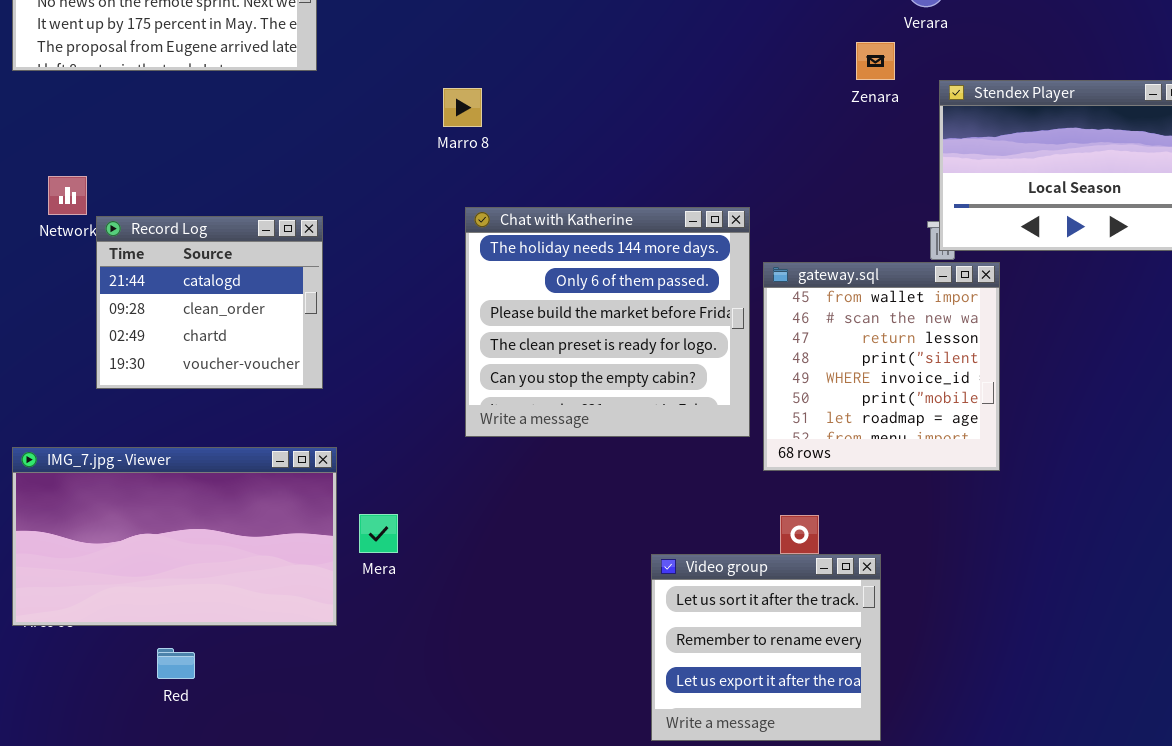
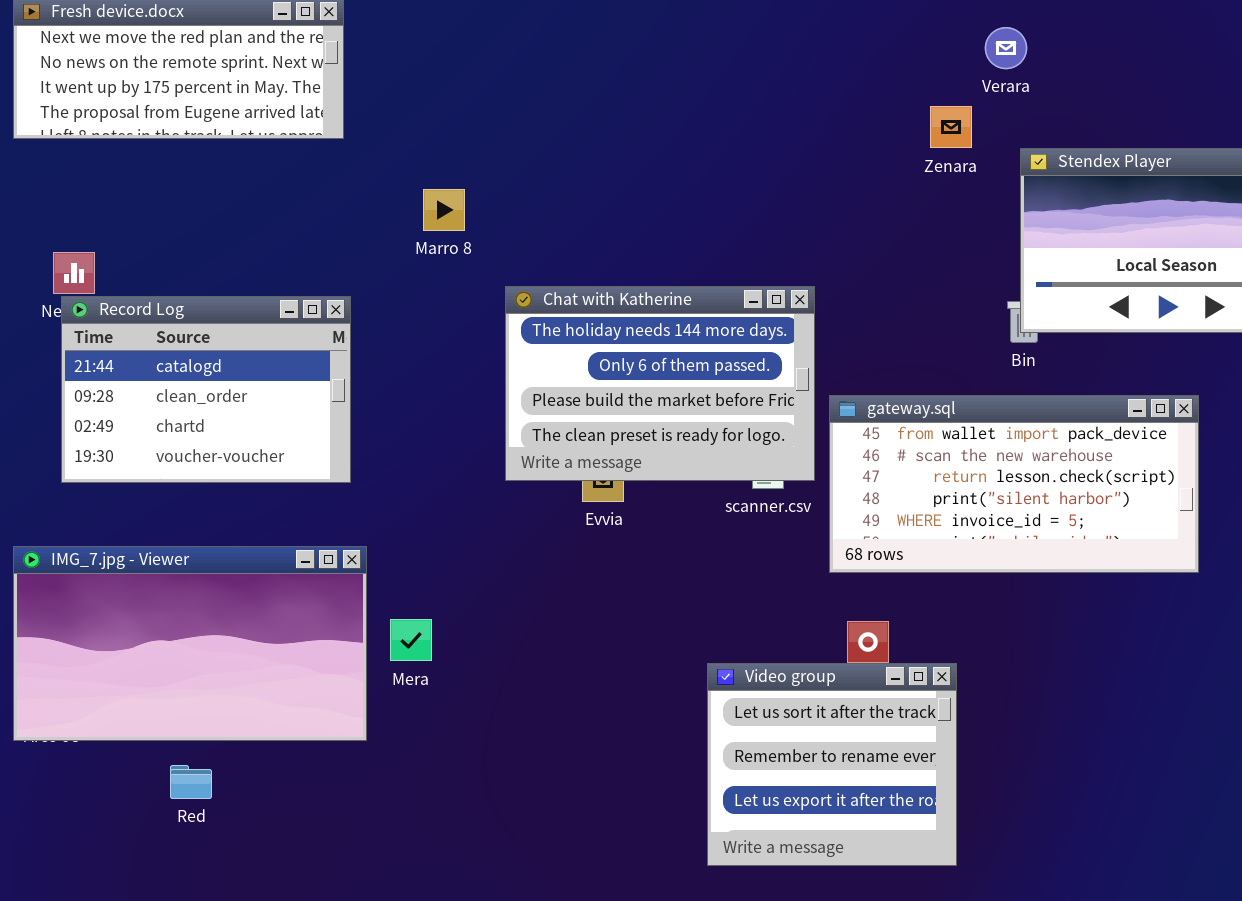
Marro 8: [443,88,482,127] -> [423,189,465,231], moved
Chat with Katherine: [465,207,750,437] -> [505,286,815,481], resized
Record Log: [96,216,323,389] -> [61,296,351,483], resized
gateway.sql: [763,262,1000,471] -> [829,395,1199,573], resized

